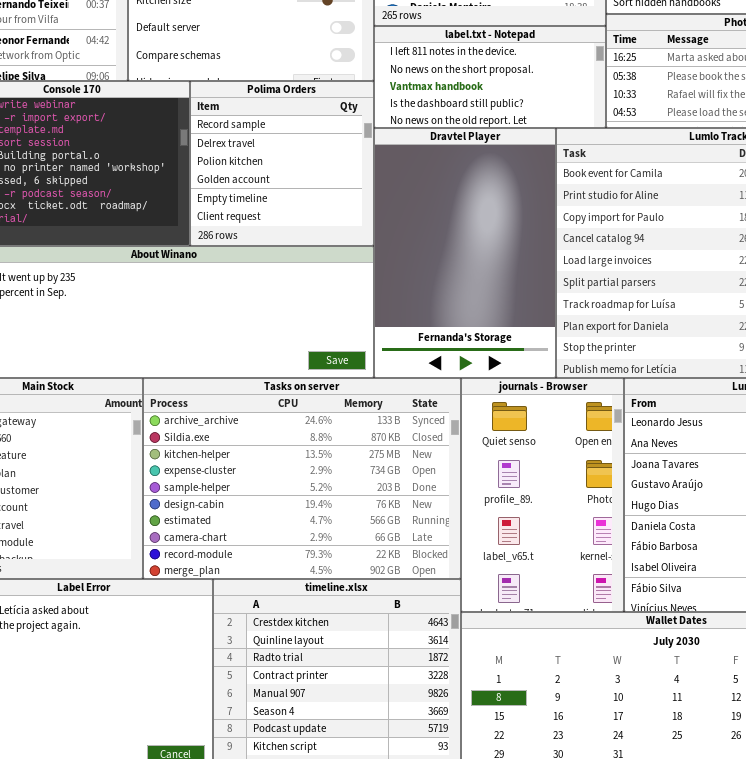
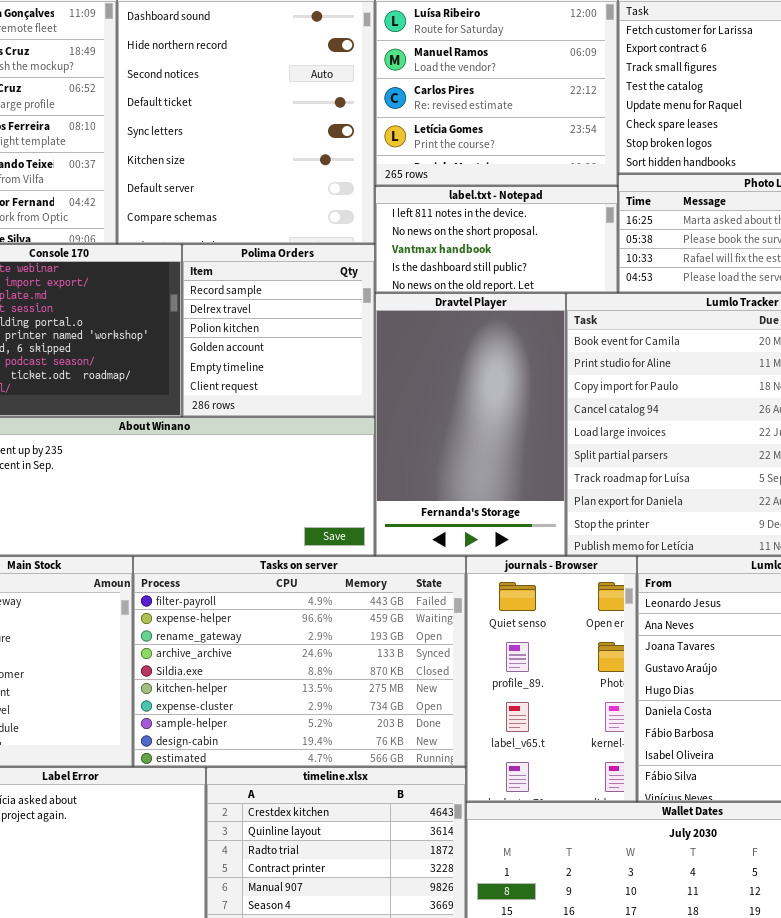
Tasks on server: [143,378,461,579] -> [133,556,466,767], scrolled up 3 rows

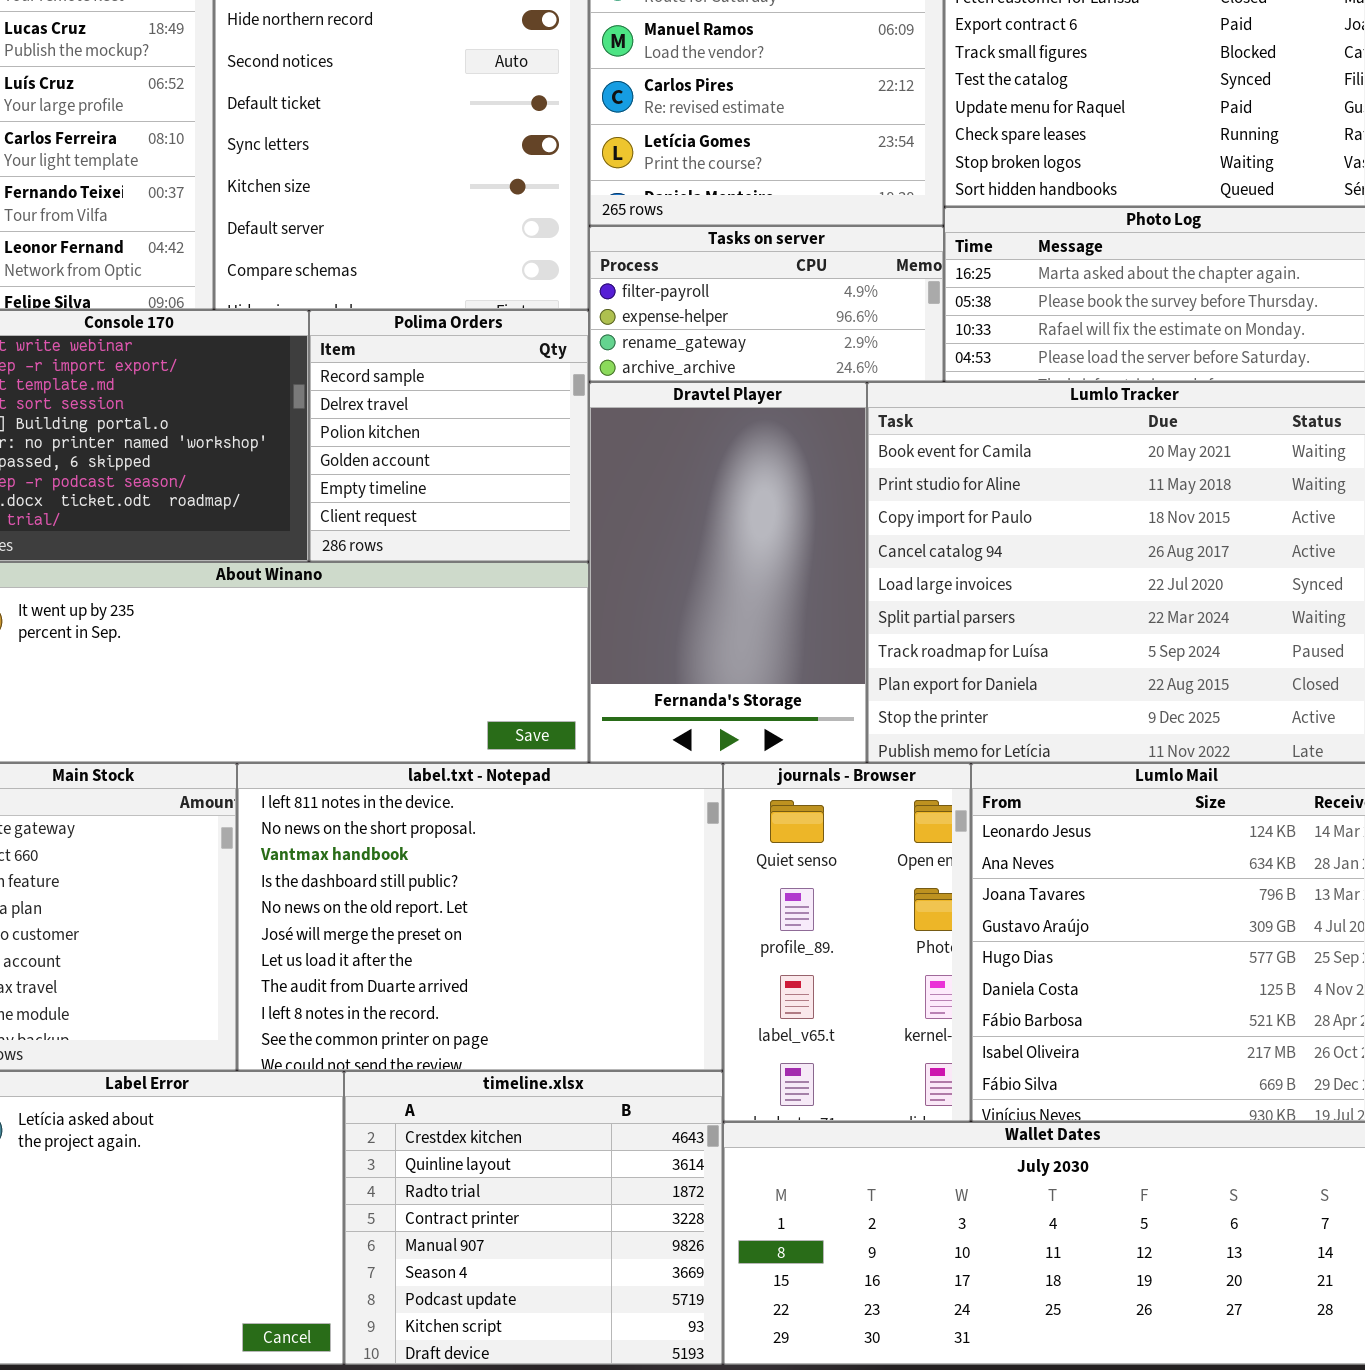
label.txt - Notepad: [375,186,618,293] -> [237,763,723,1071], moved, resized
Tasks on server: [133,556,466,767] -> [589,226,944,382], moved, resized

